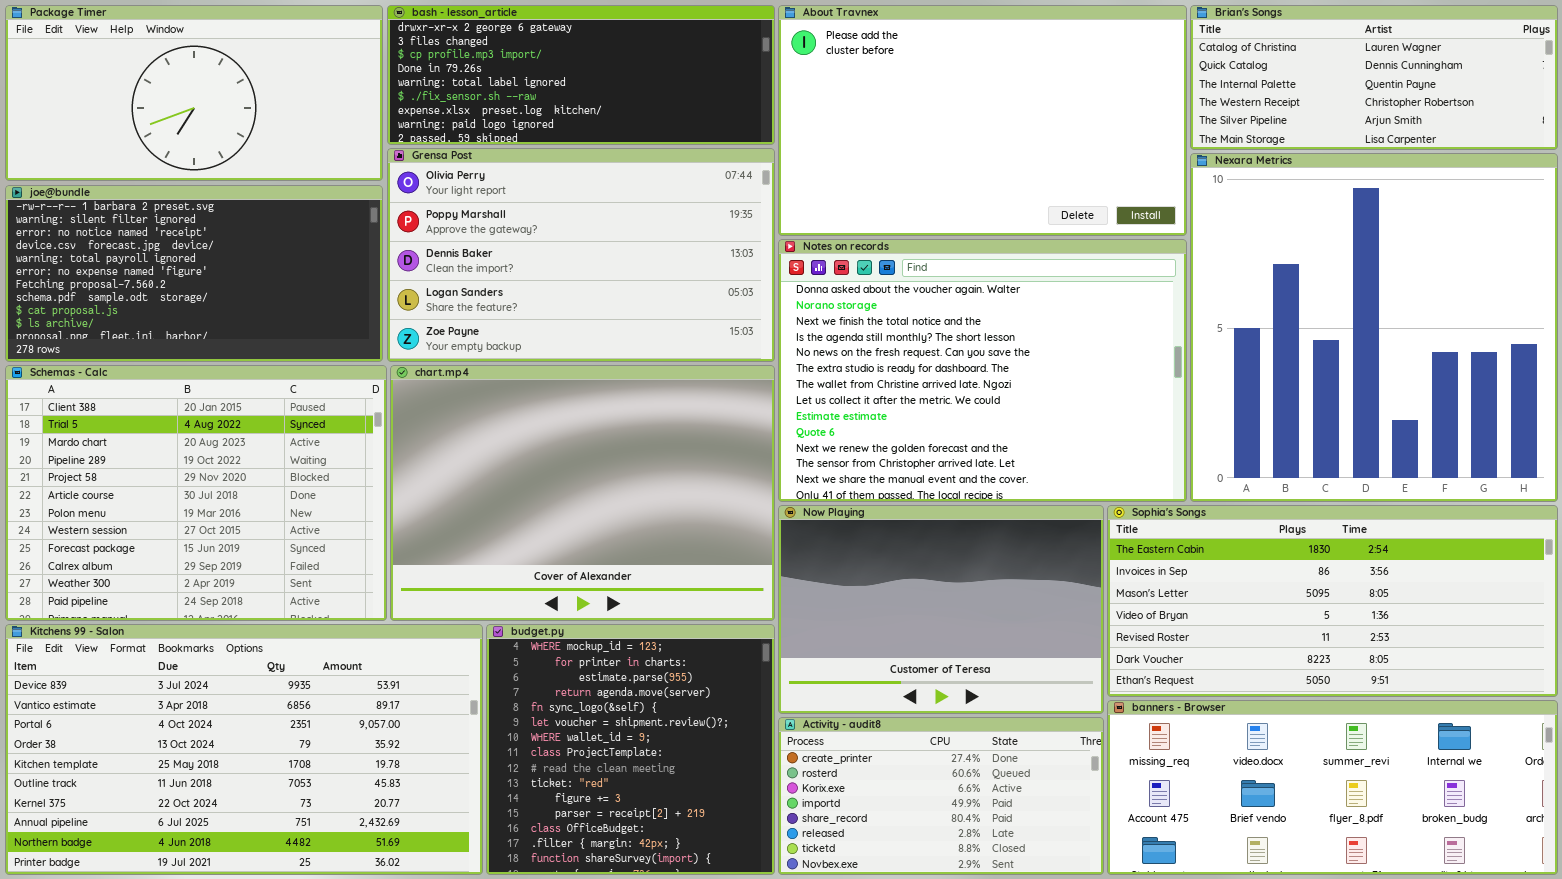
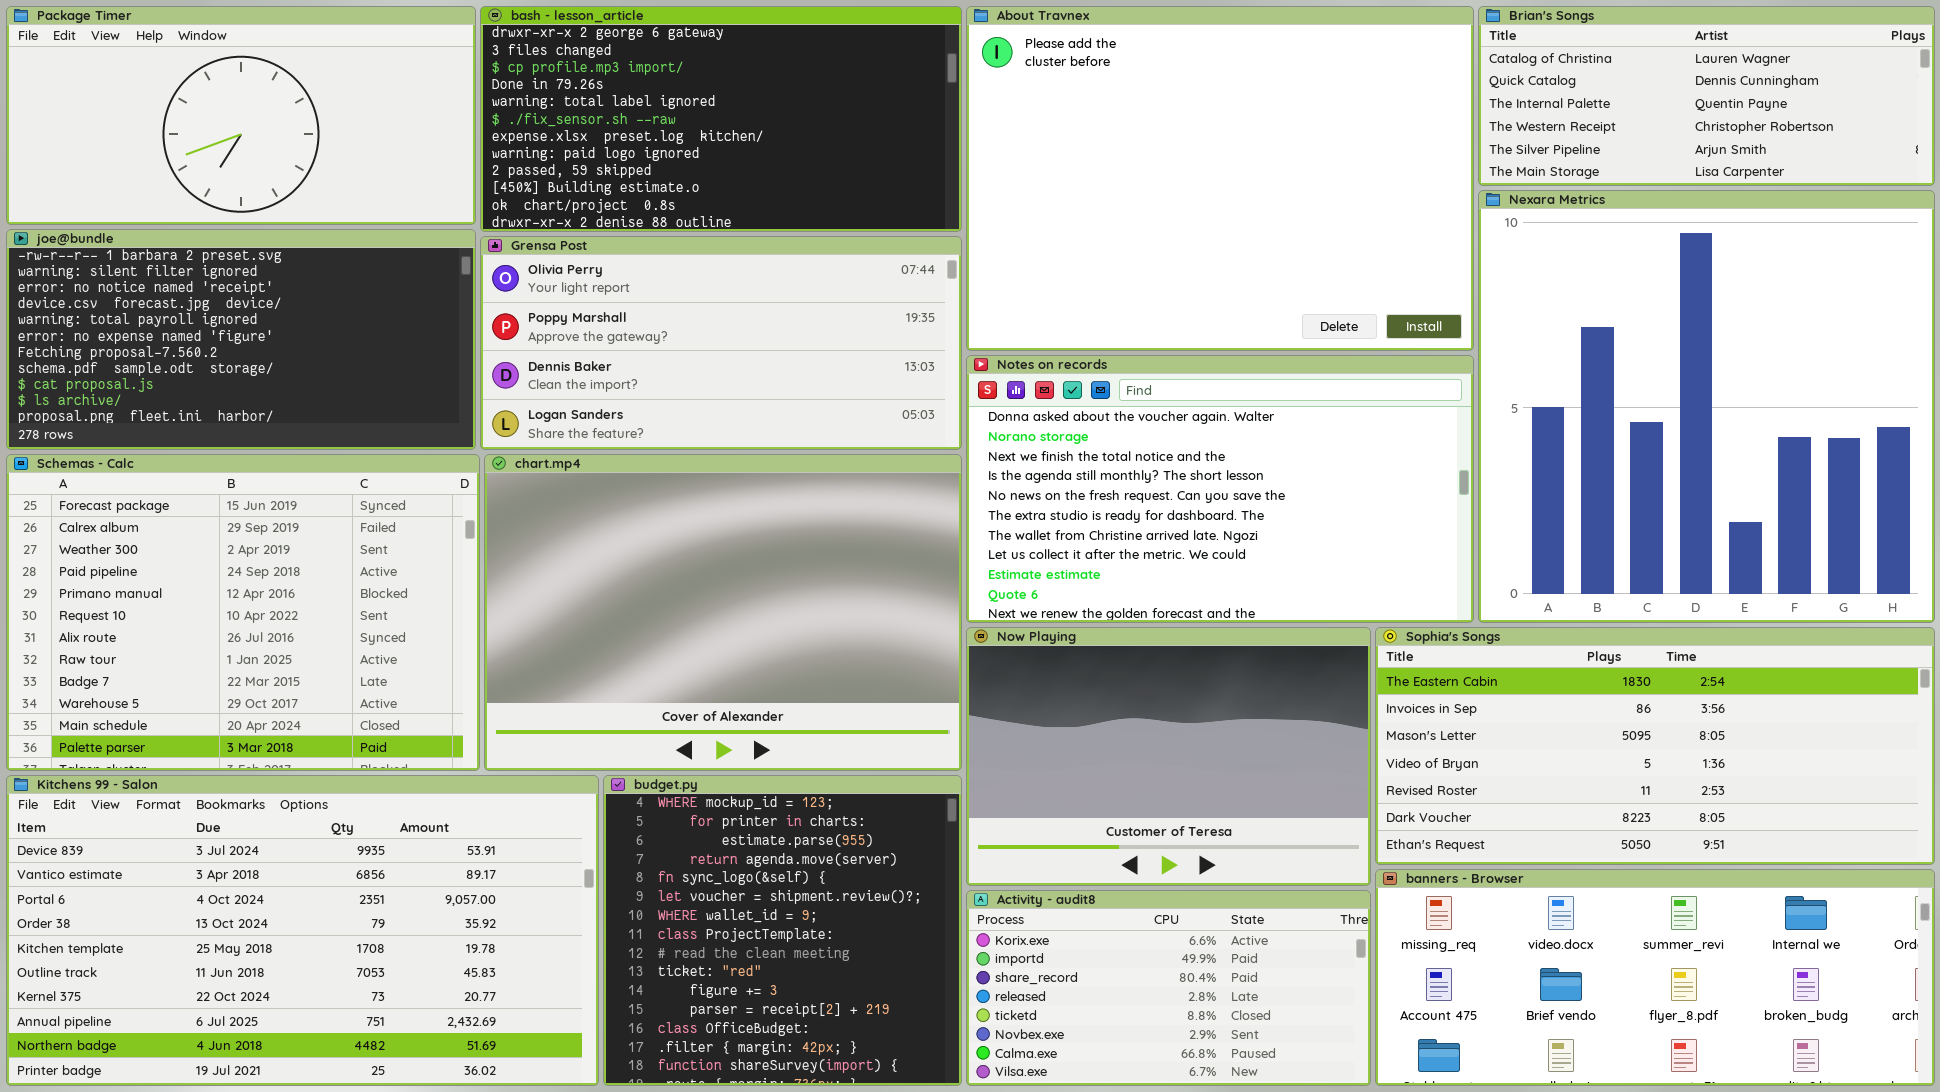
bash - lesson_article: [387,5,775,145] -> [480,6,962,232], resized
About Travnex: [778,5,1187,236] -> [966,6,1474,351], resized
Grensa Post: [387,148,775,362] -> [480,236,962,450], resized
Notes on records: [778,239,1187,502] -> [966,355,1474,623], resized
Schemas - Calc: [5,365,387,621] -> [6,454,480,771], scrolled down 8 rows
Activity - audit8: [778,717,1104,875] -> [966,890,1371,1086], scrolled down 2 rows

